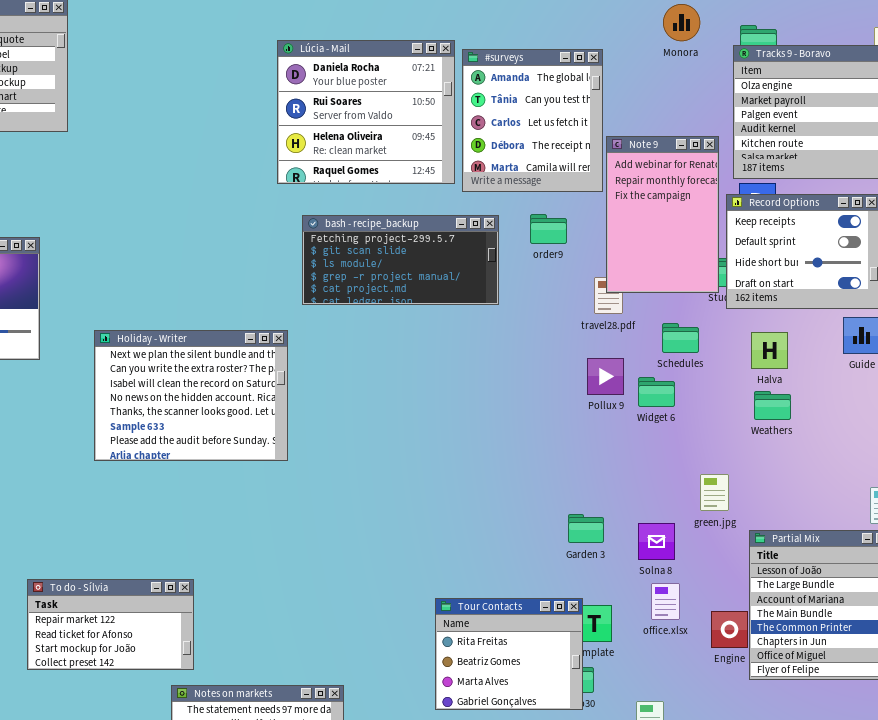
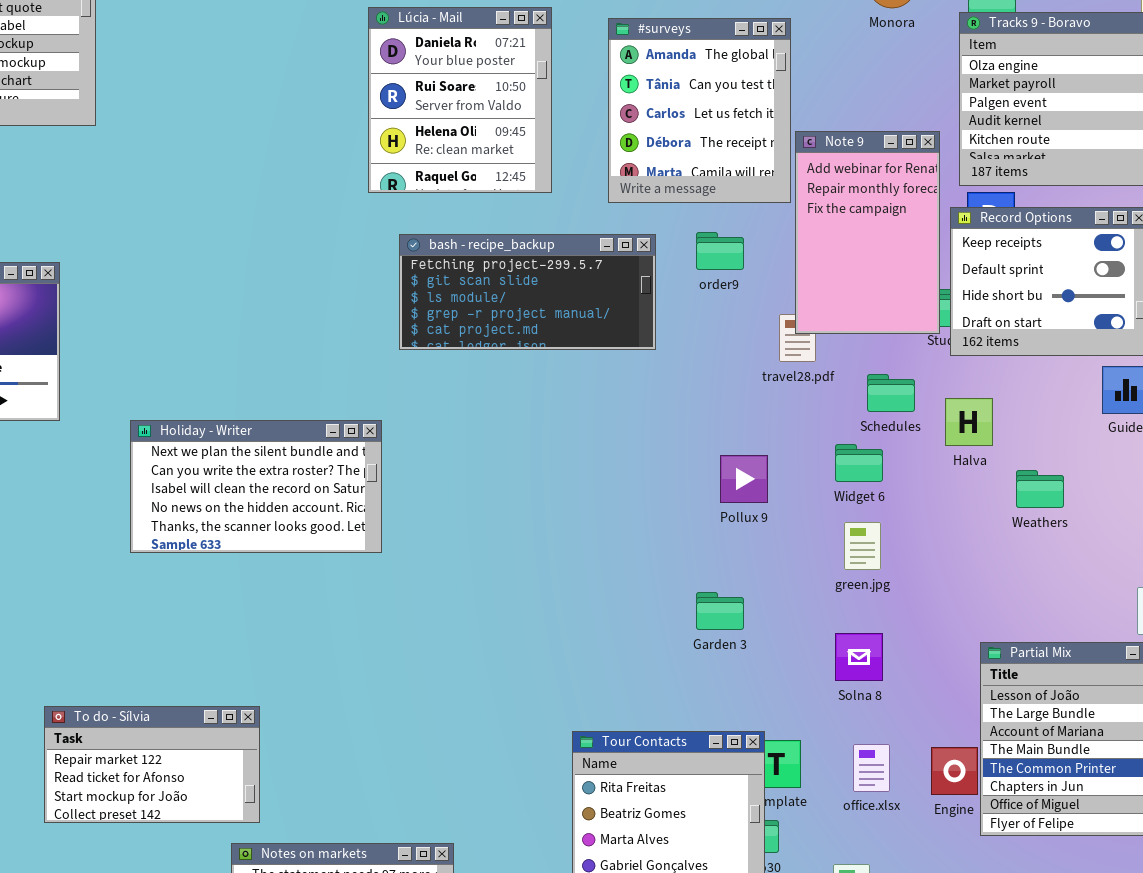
Lúcia - Mail: [277,40,455,184] -> [368,7,552,193], resized
Holiday - Writer: [94,330,288,461] -> [130,420,382,553], resized
Halva: [751,332,788,369] -> [945,398,993,446], moved
Pollux 9: [587,358,624,395] -> [720,455,768,503], moved
Weathers: [754,391,791,420] -> [1016,470,1064,508], moved
green.jpg: [700,474,729,511] -> [844,522,881,570], moved
Garden 3: [568,514,604,543] -> [696,592,744,630], moved
office.xlsx: [651,583,680,620] -> [853,744,890,792], moved

